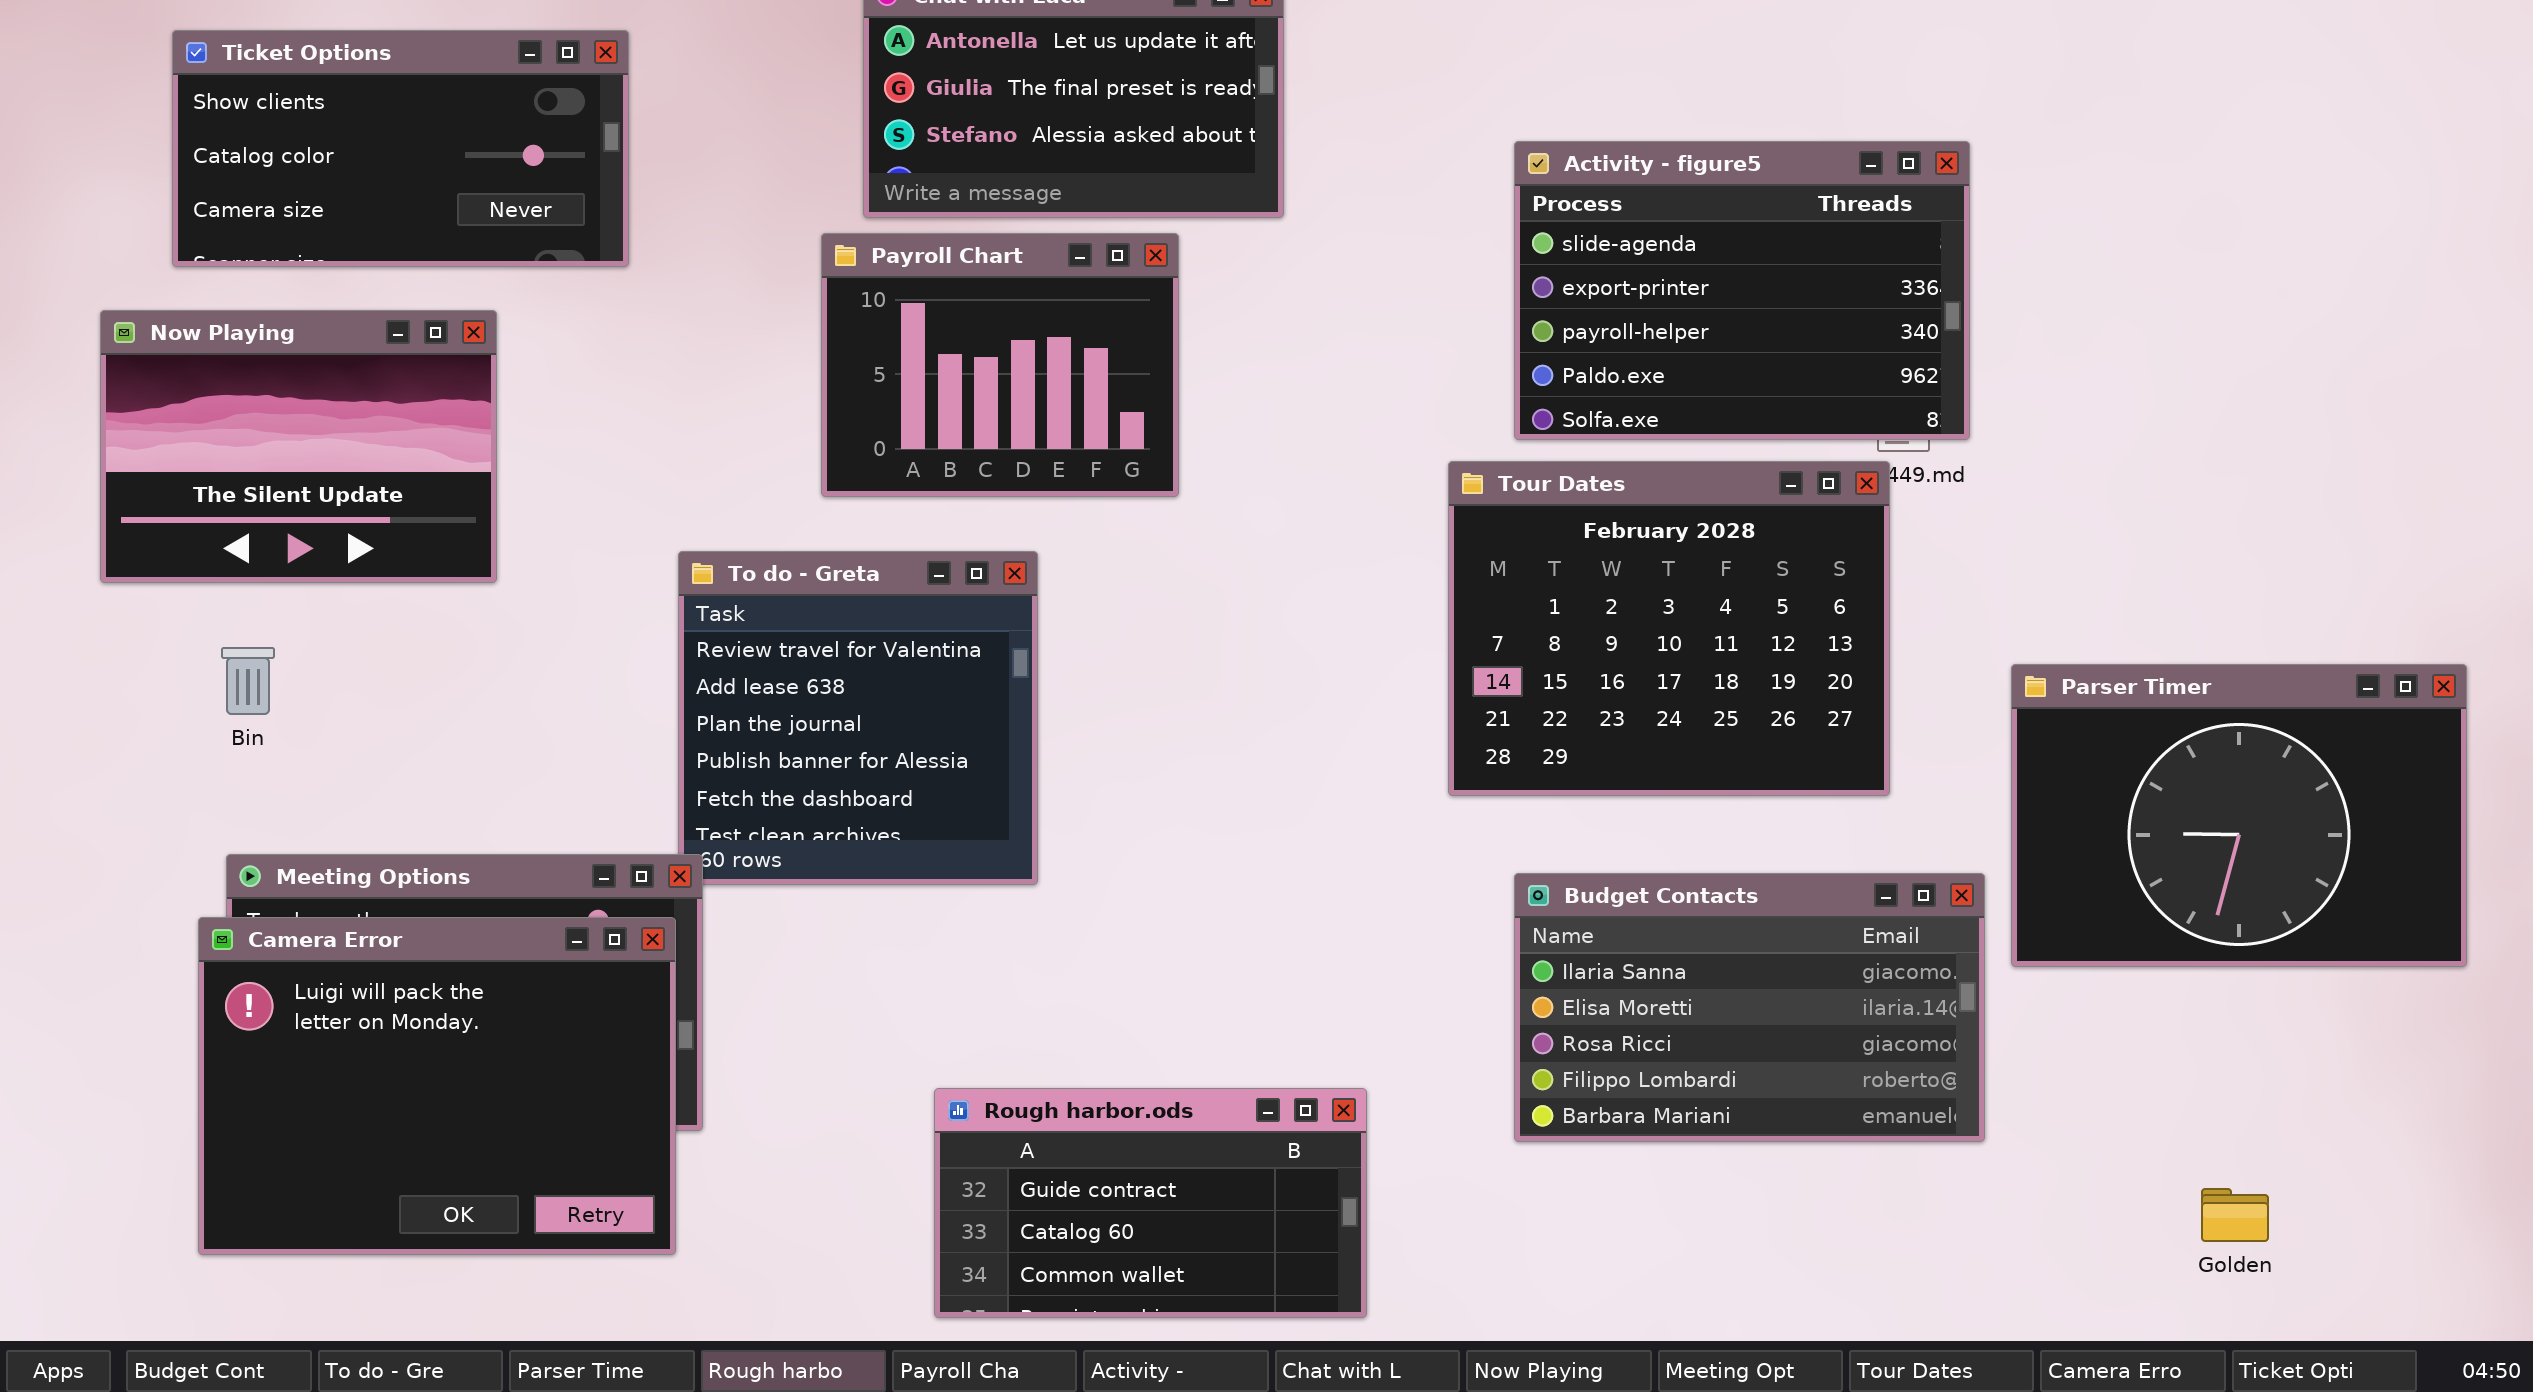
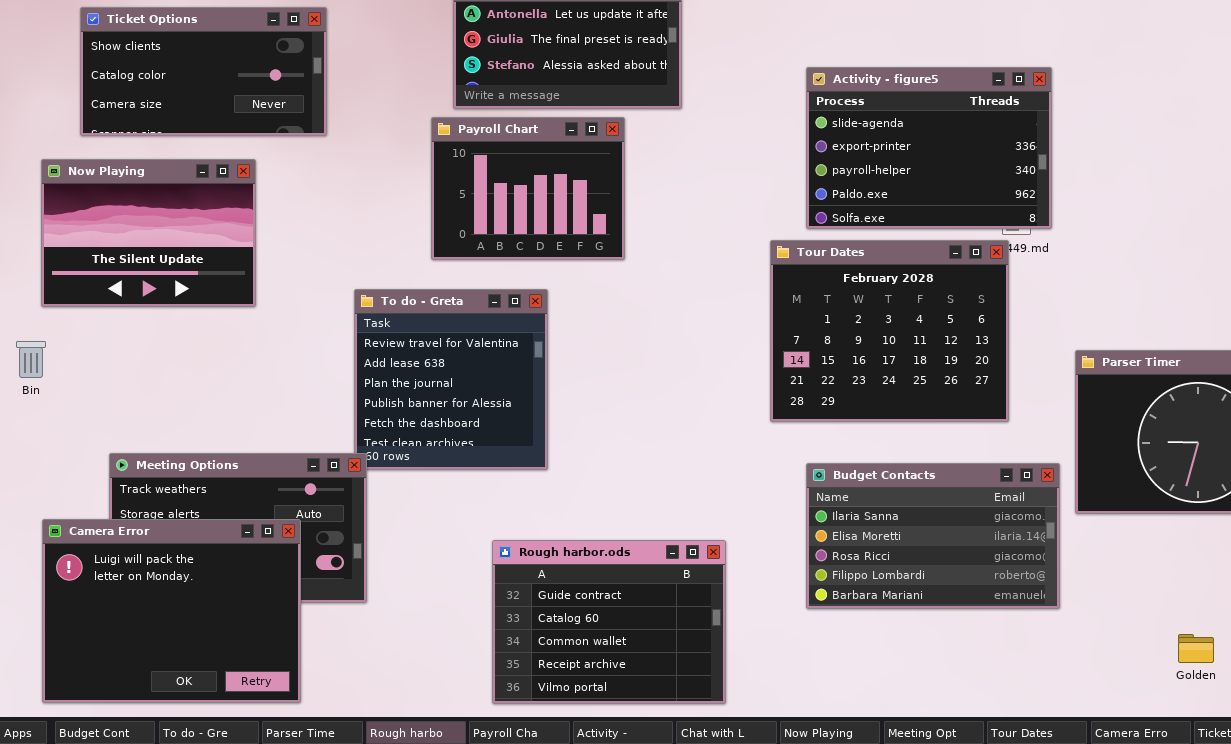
Bin: [221,647,275,715] -> [16,341,46,378], moved
Camera Error: [198,917,676,1255] -> [42,519,301,703], moved
Rough harbor.ods: [934,1088,1367,1318] -> [492,540,726,704], resized

